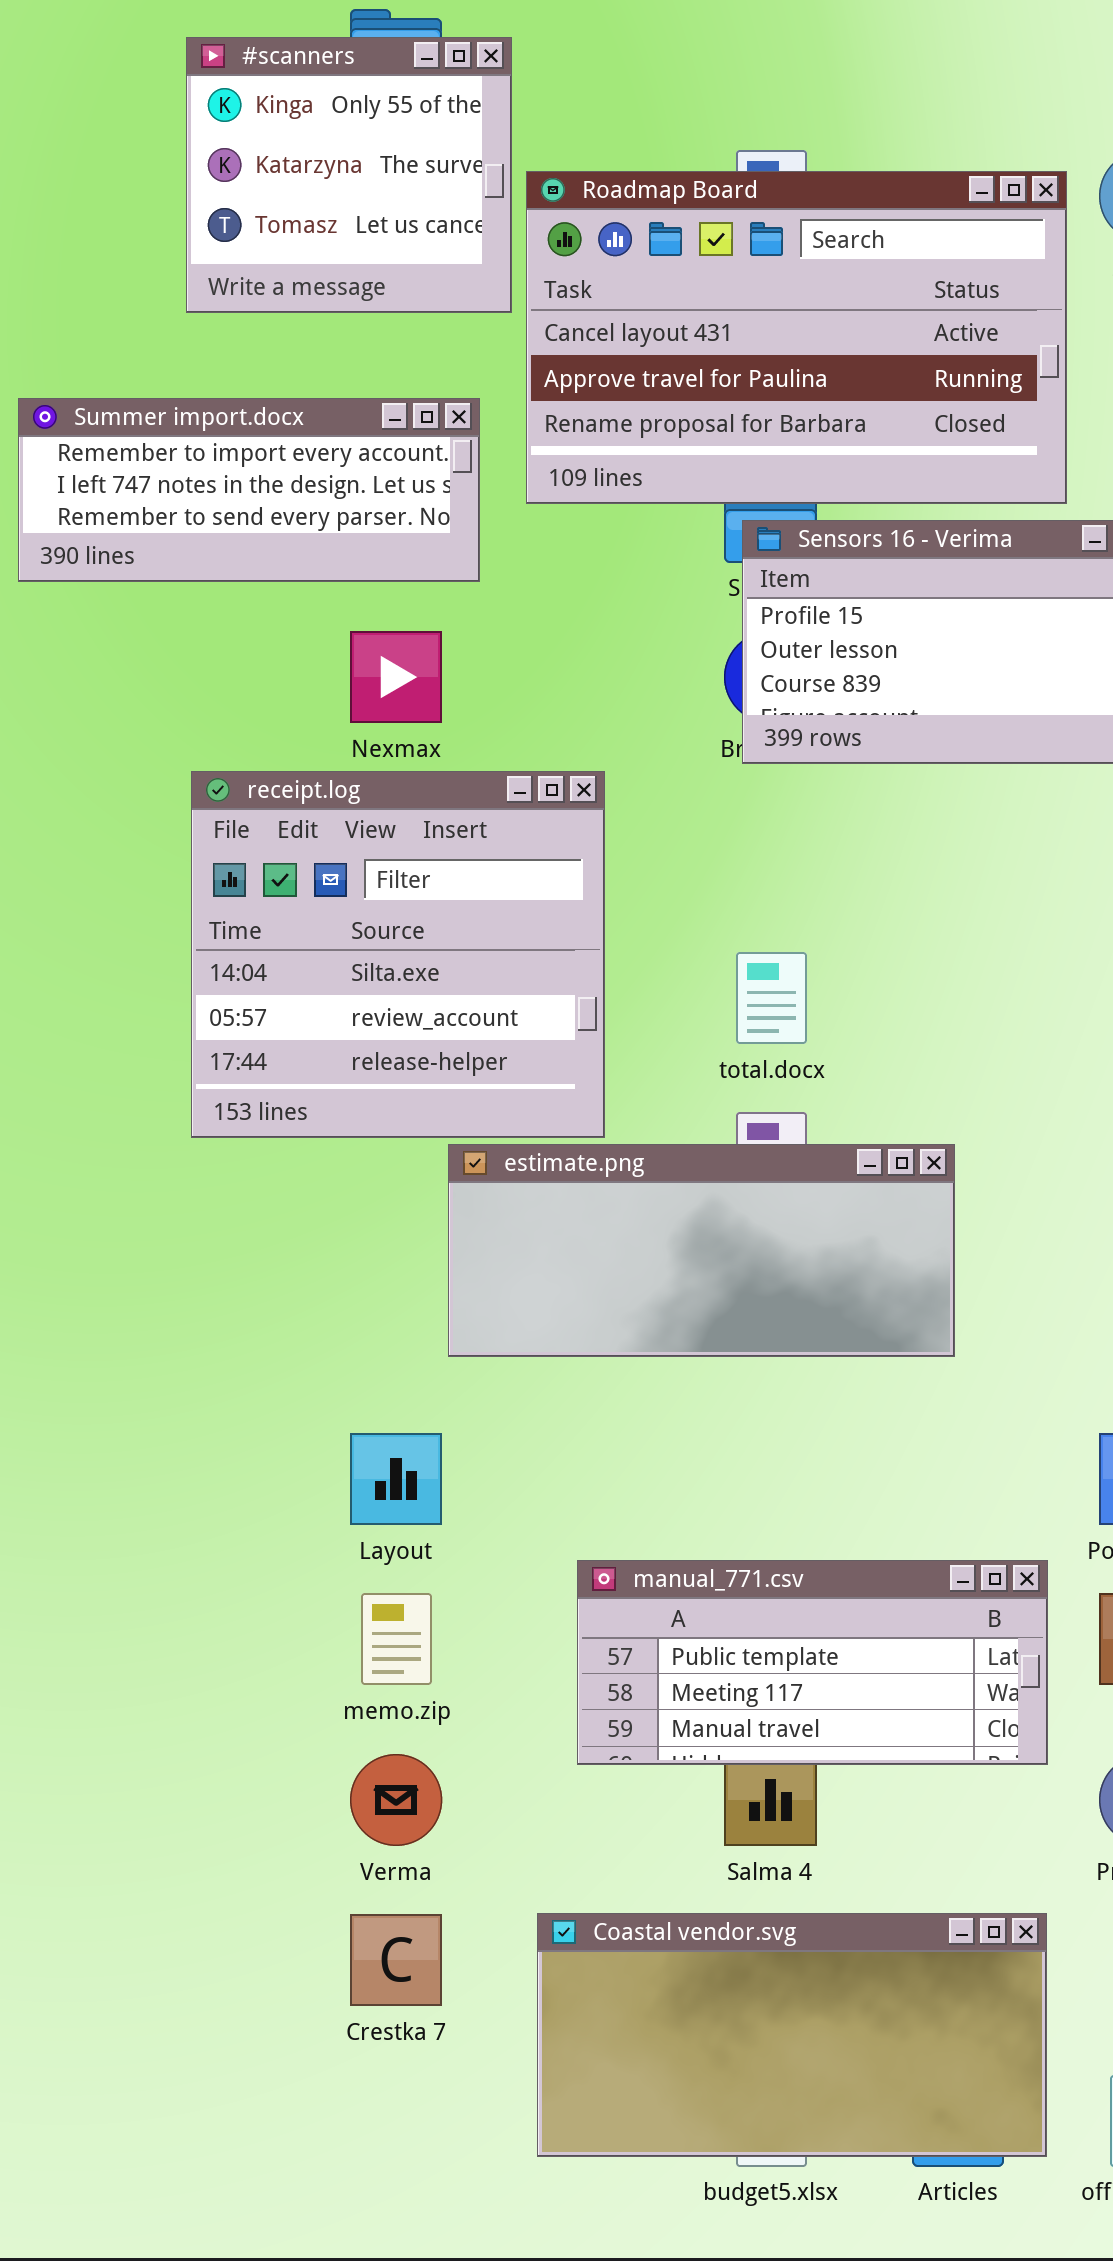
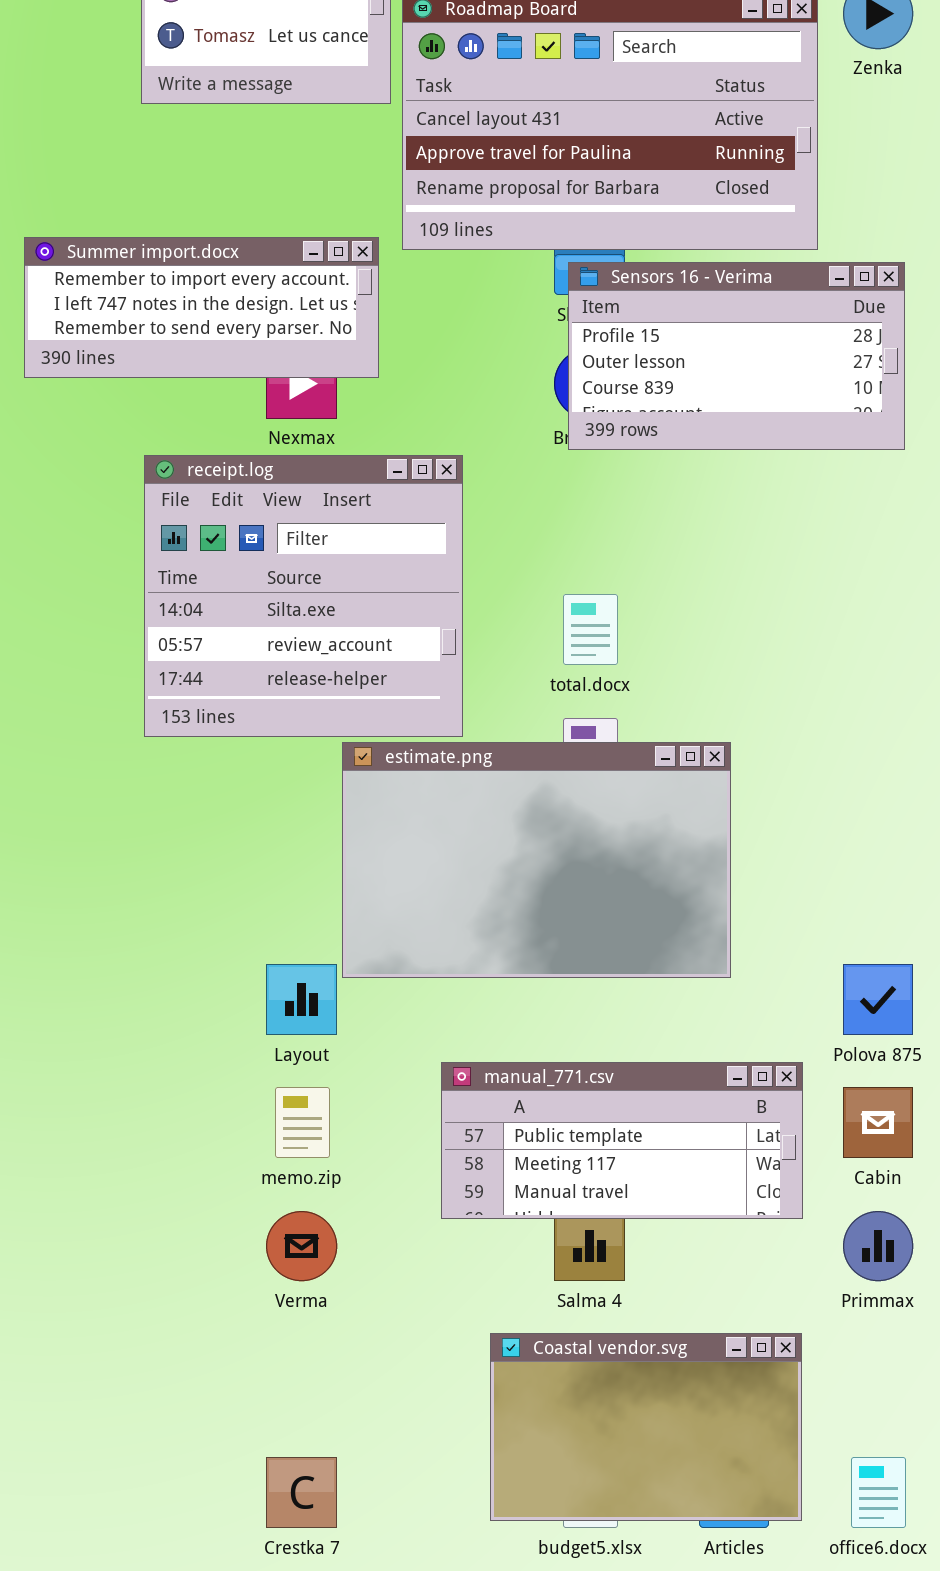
Summer import.docx: [18,398,480,582] -> [24,237,379,378], moved
estimate.png: [448,1144,955,1357] -> [342,742,731,978], resized
Coastal vendor.svg: [537,1913,1047,2157] -> [490,1333,802,1521], resized
Crestka 7: [350,1914,442,2006] -> [266,1457,337,1528], moved

